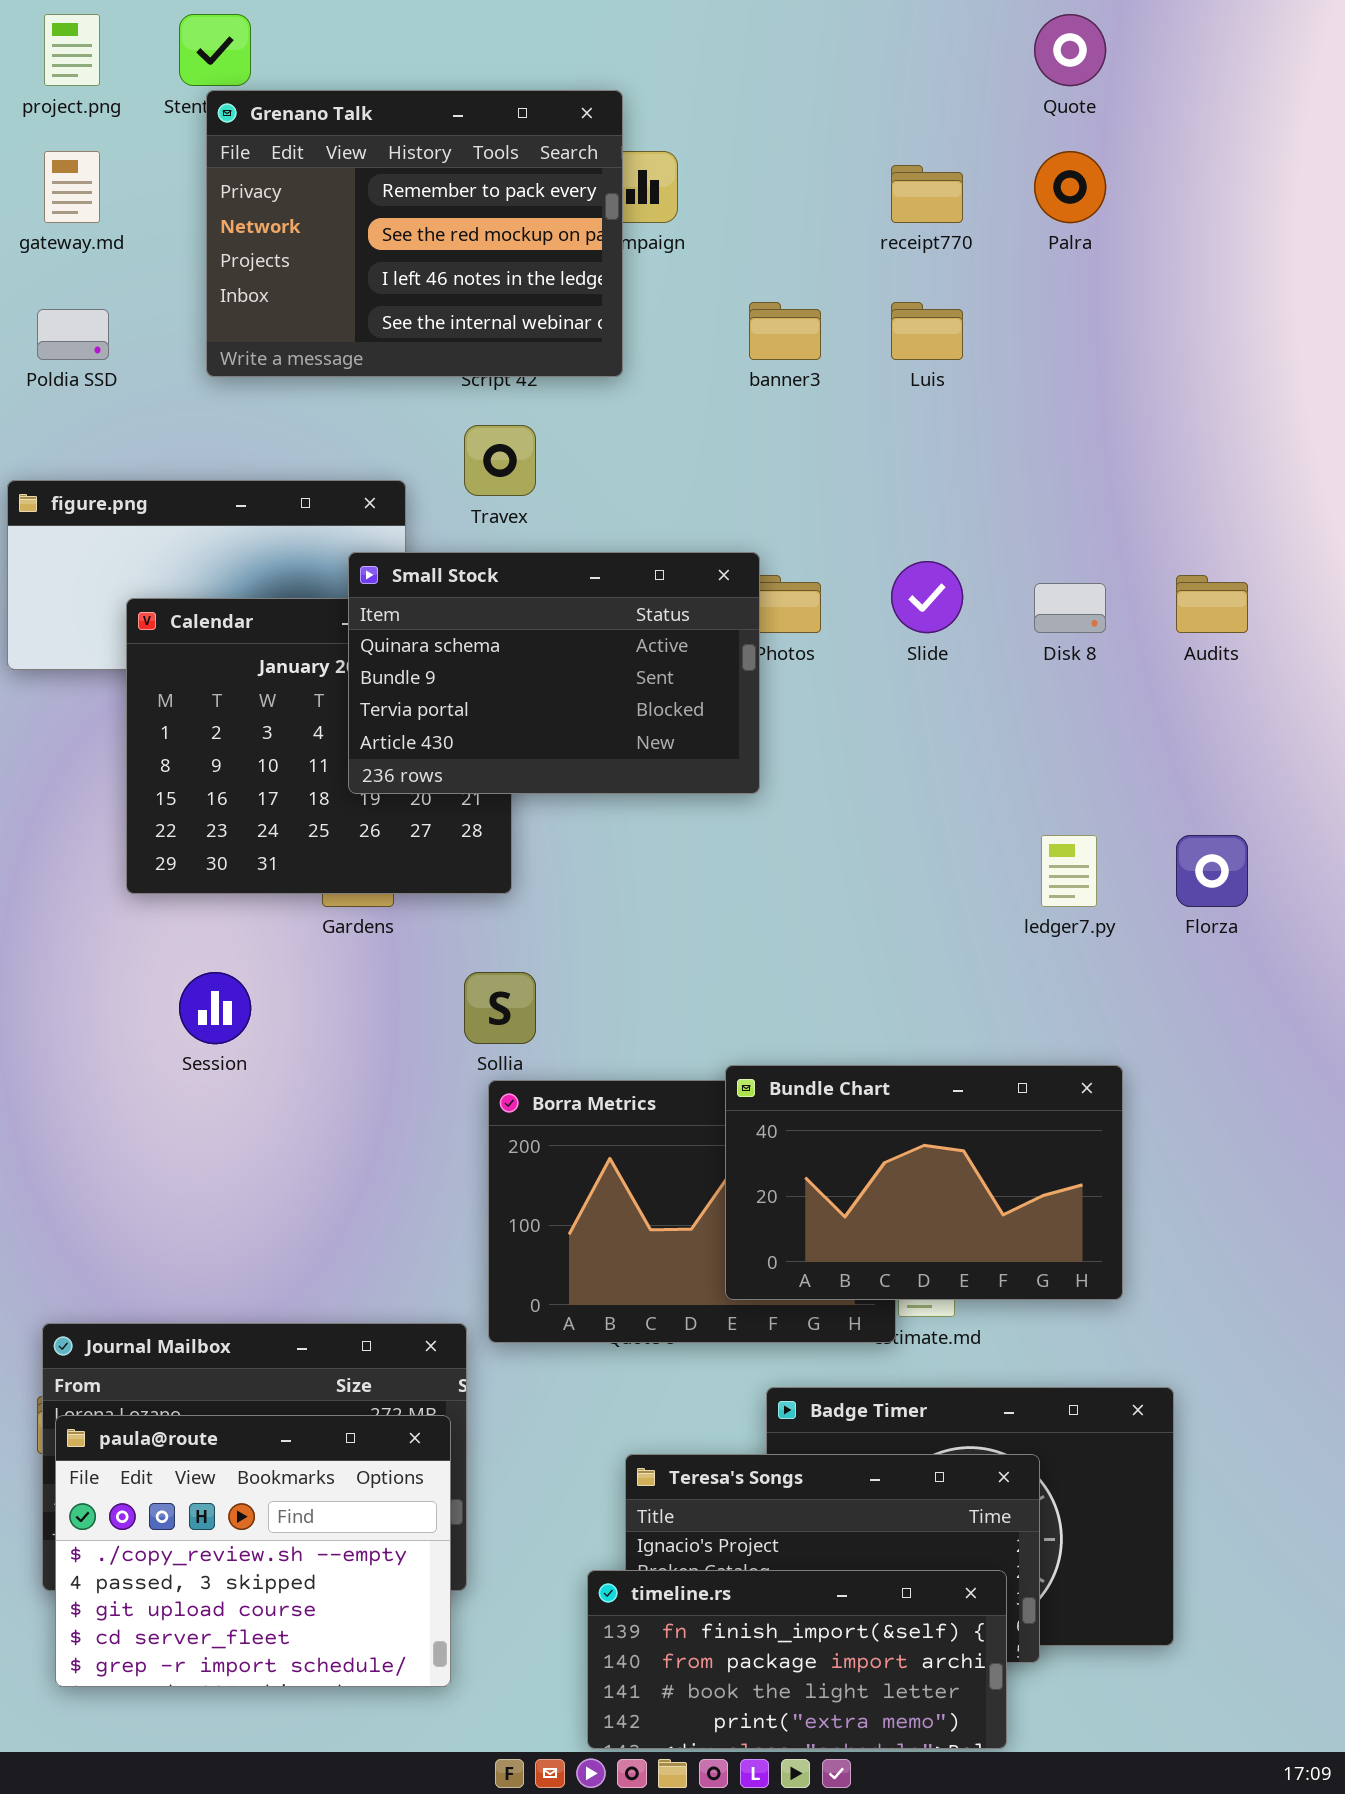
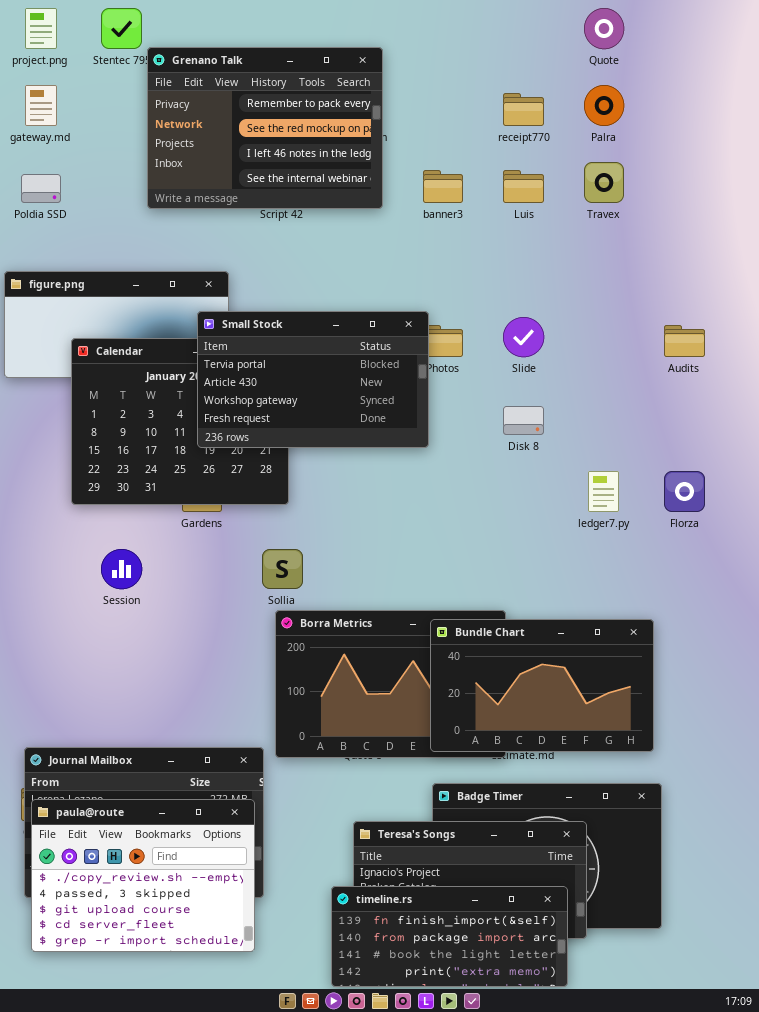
Grenano Talk: [206,90,623,377] -> [147,47,383,209], moved
Travex: [464,425,536,496] -> [584,162,624,203], moved
Small Stock: [348,552,760,794] -> [197,311,429,448], scrolled down 2 rows
Disk 8: [1034,583,1106,633] -> [503,406,544,435], moved
Bundle Chart: [725,1065,1123,1300] -> [430,619,654,752], moved

